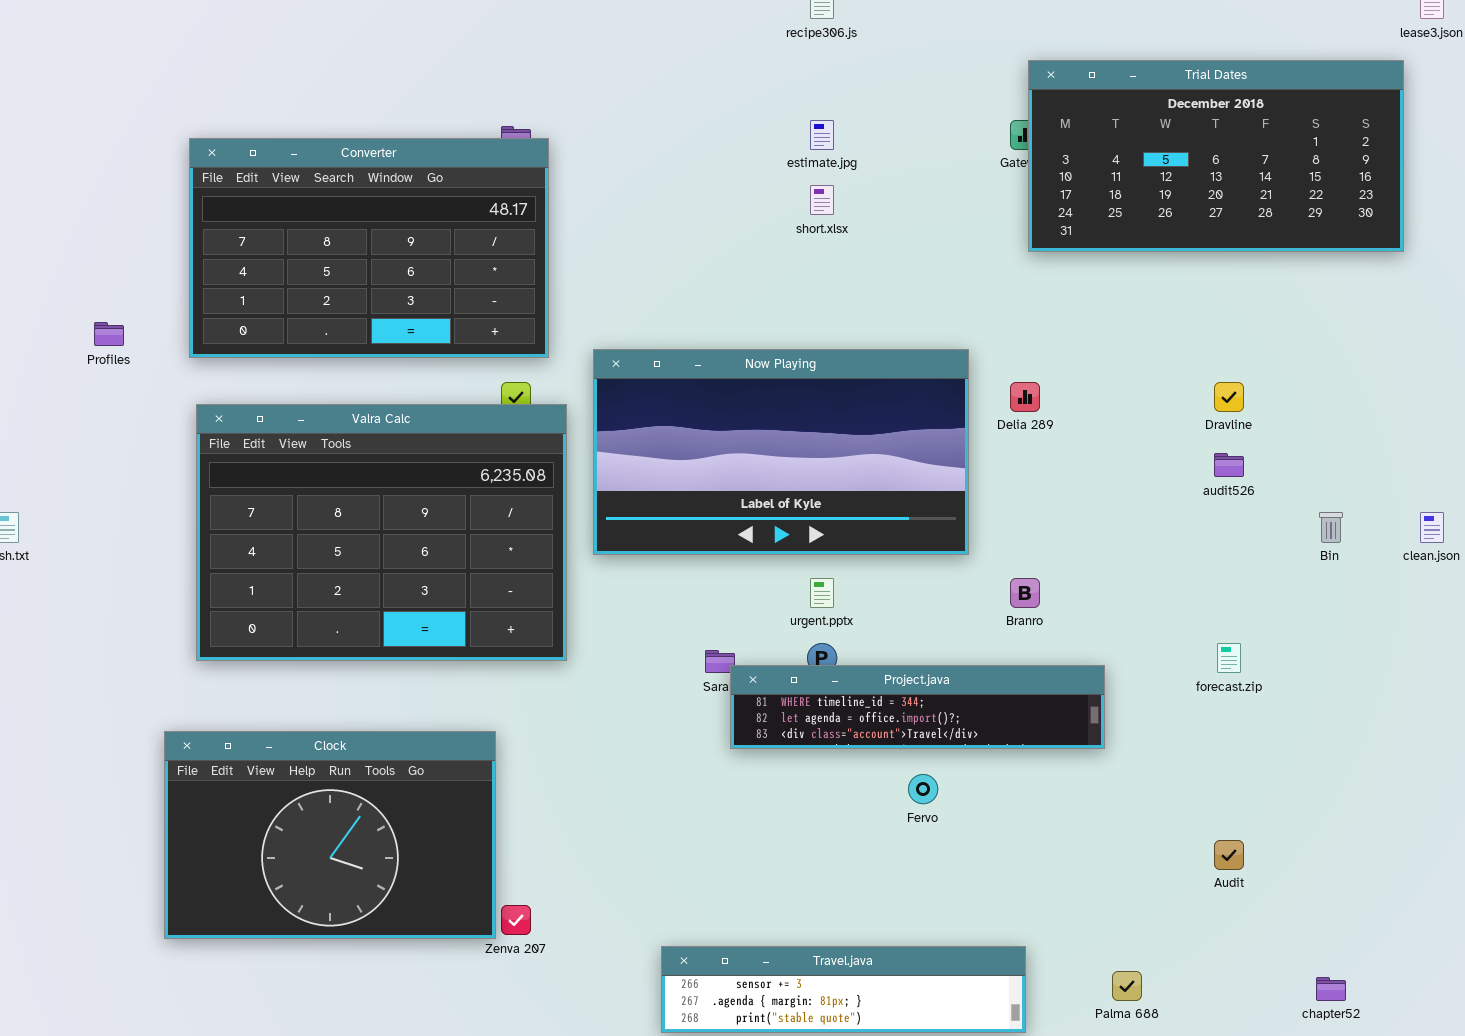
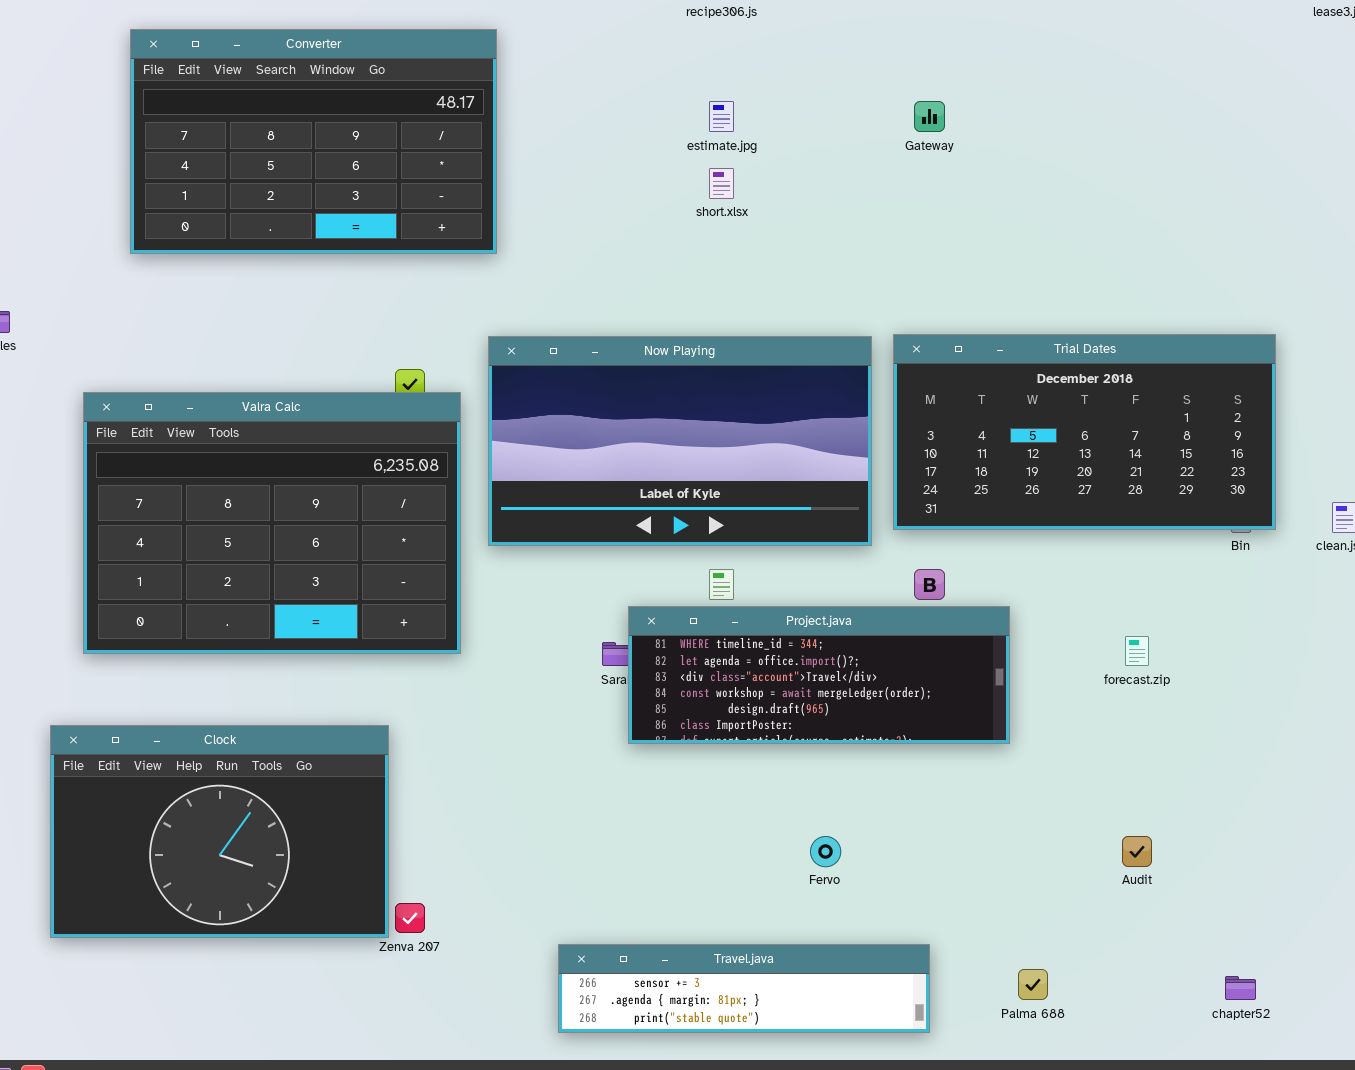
Trial Dates: [1028,60,1404,252] -> [893,334,1276,530], moved
Converter: [189,138,549,358] -> [130,29,497,254], moved
Project.java: [730,665,1105,749] -> [628,606,1010,744], resized
Fervo: [908,774,938,804] -> [810,836,841,867], moved

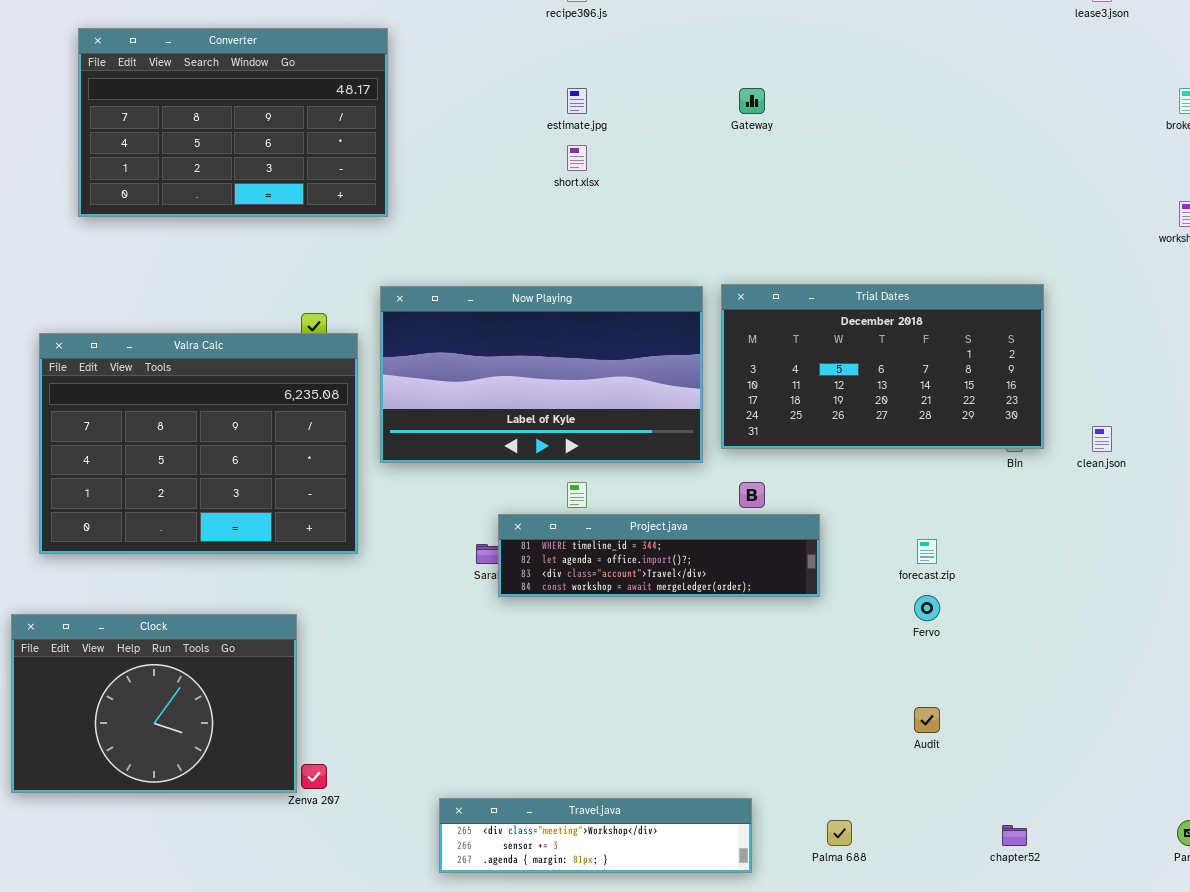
Project.java: [628,606,1010,744] -> [498,514,820,597], resized
Fervo: [810,836,841,867] -> [914,595,940,621], moved
Travel.java: [558,944,930,1033] -> [439,798,752,873], scrolled up 1 row

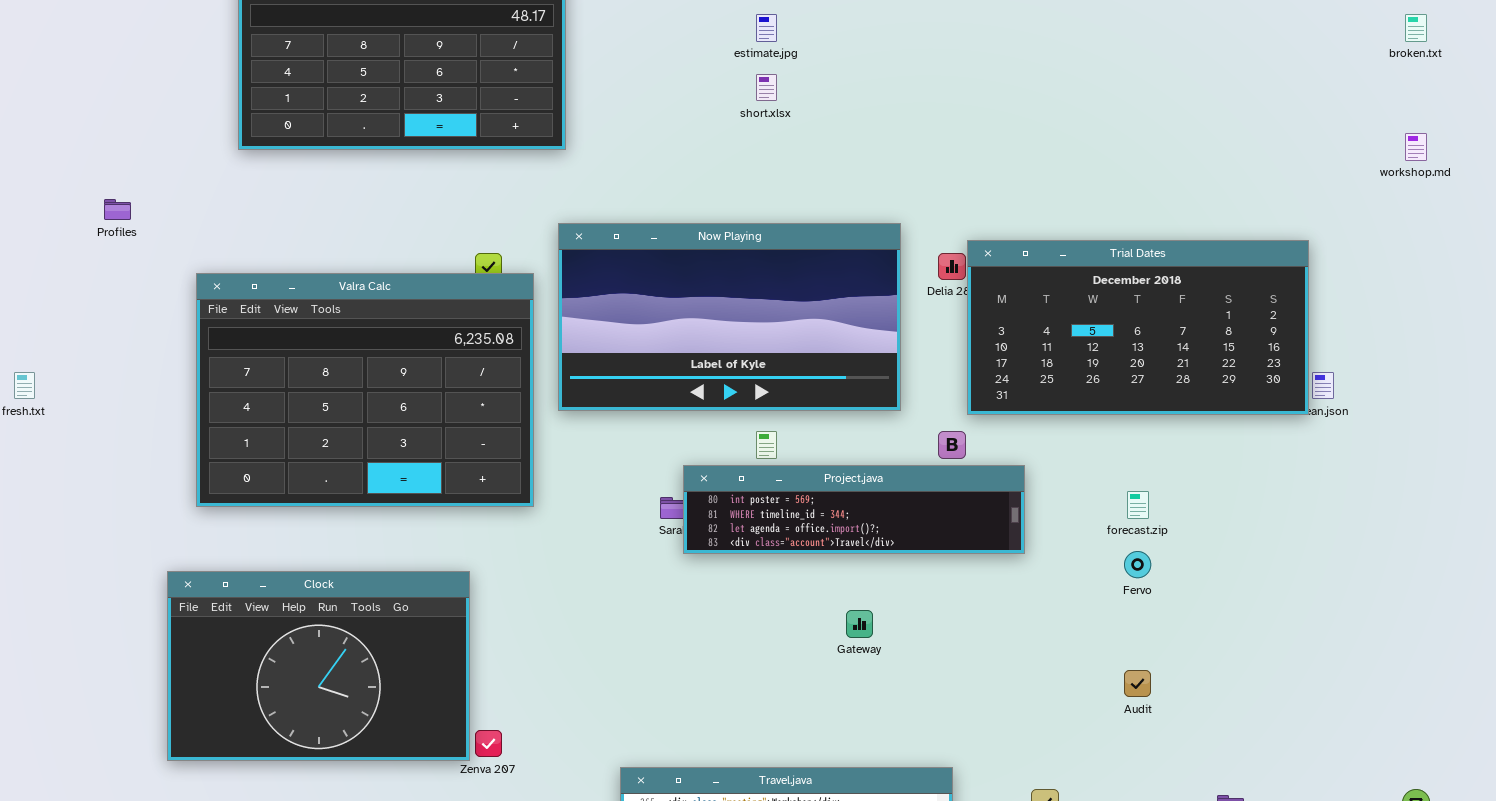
Gateway: [739,88,765,114] -> [846,610,873,638], moved
Trial Dates: [721,284,1044,449] -> [967,240,1309,415], moved
Project.java: [498,514,820,597] -> [683,465,1025,554], scrolled up 1 row

